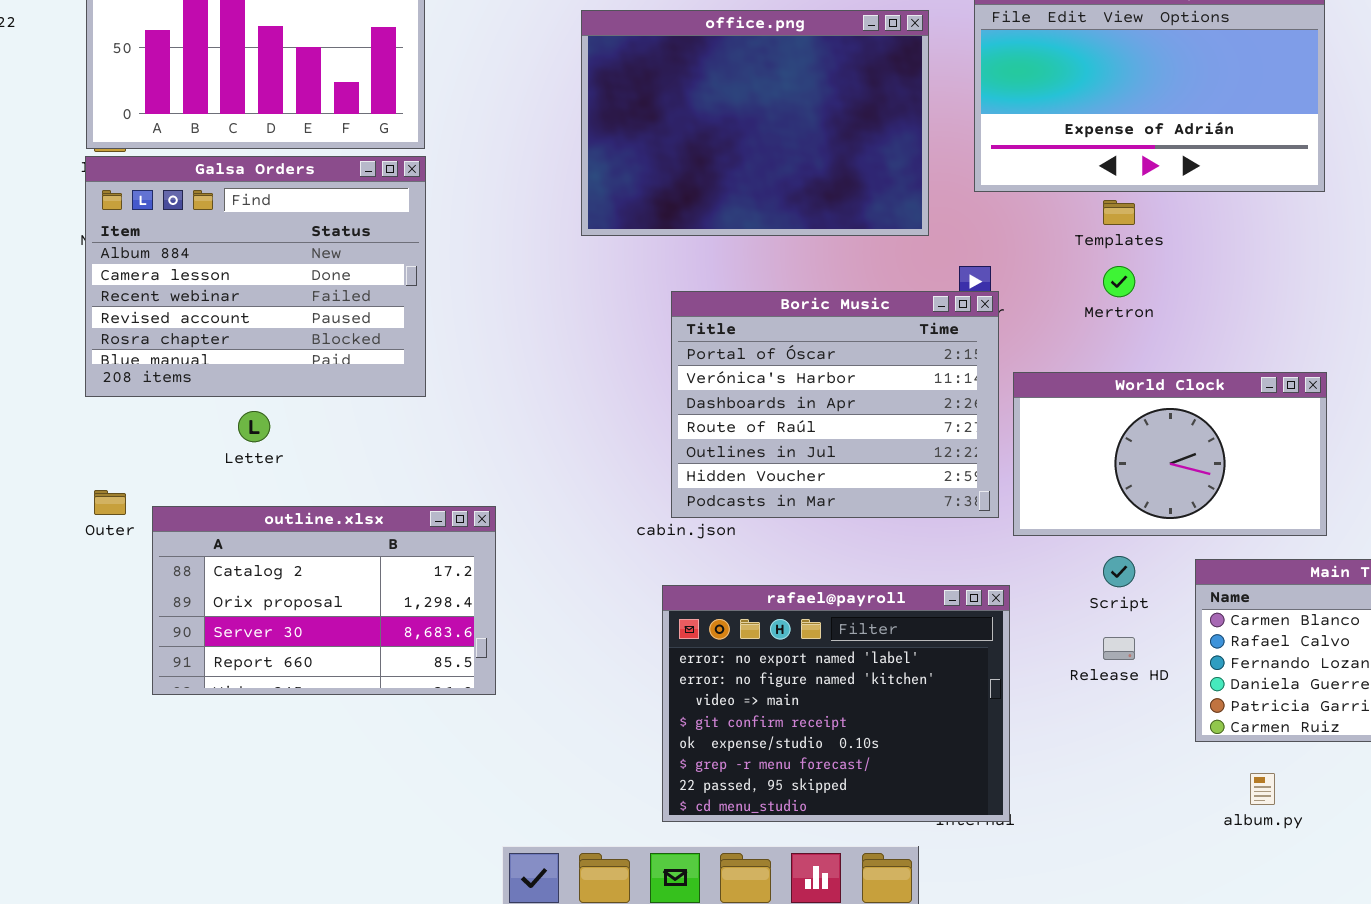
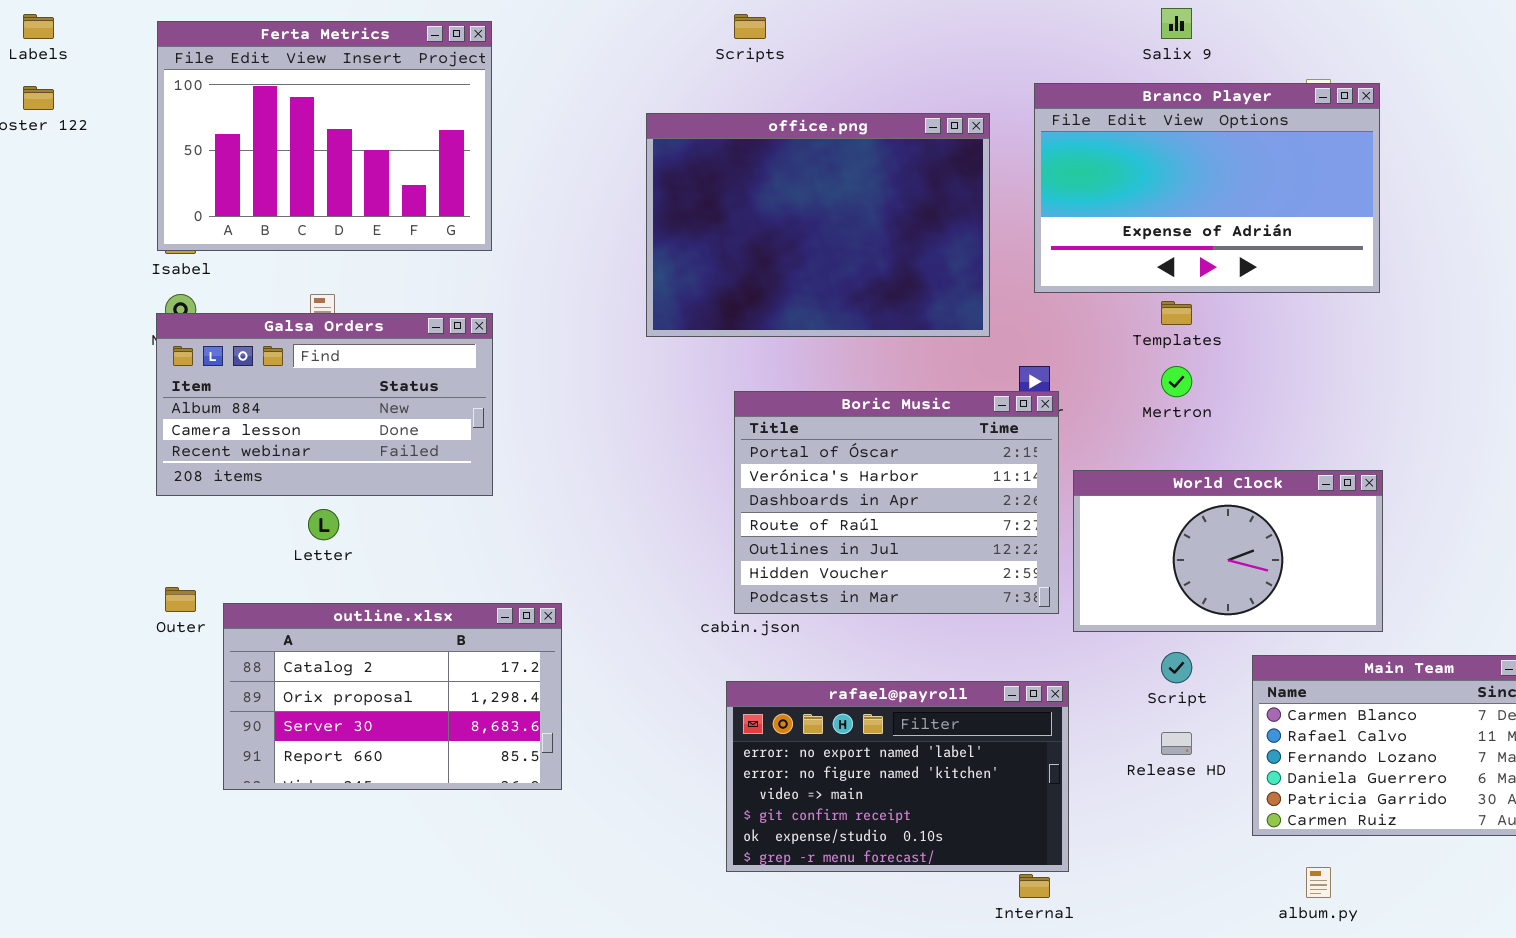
Galsa Orders: [85,156,426,397] -> [156,313,493,496], resized
rafael@payroll: [662,585,1010,822] -> [726,681,1069,872], resized

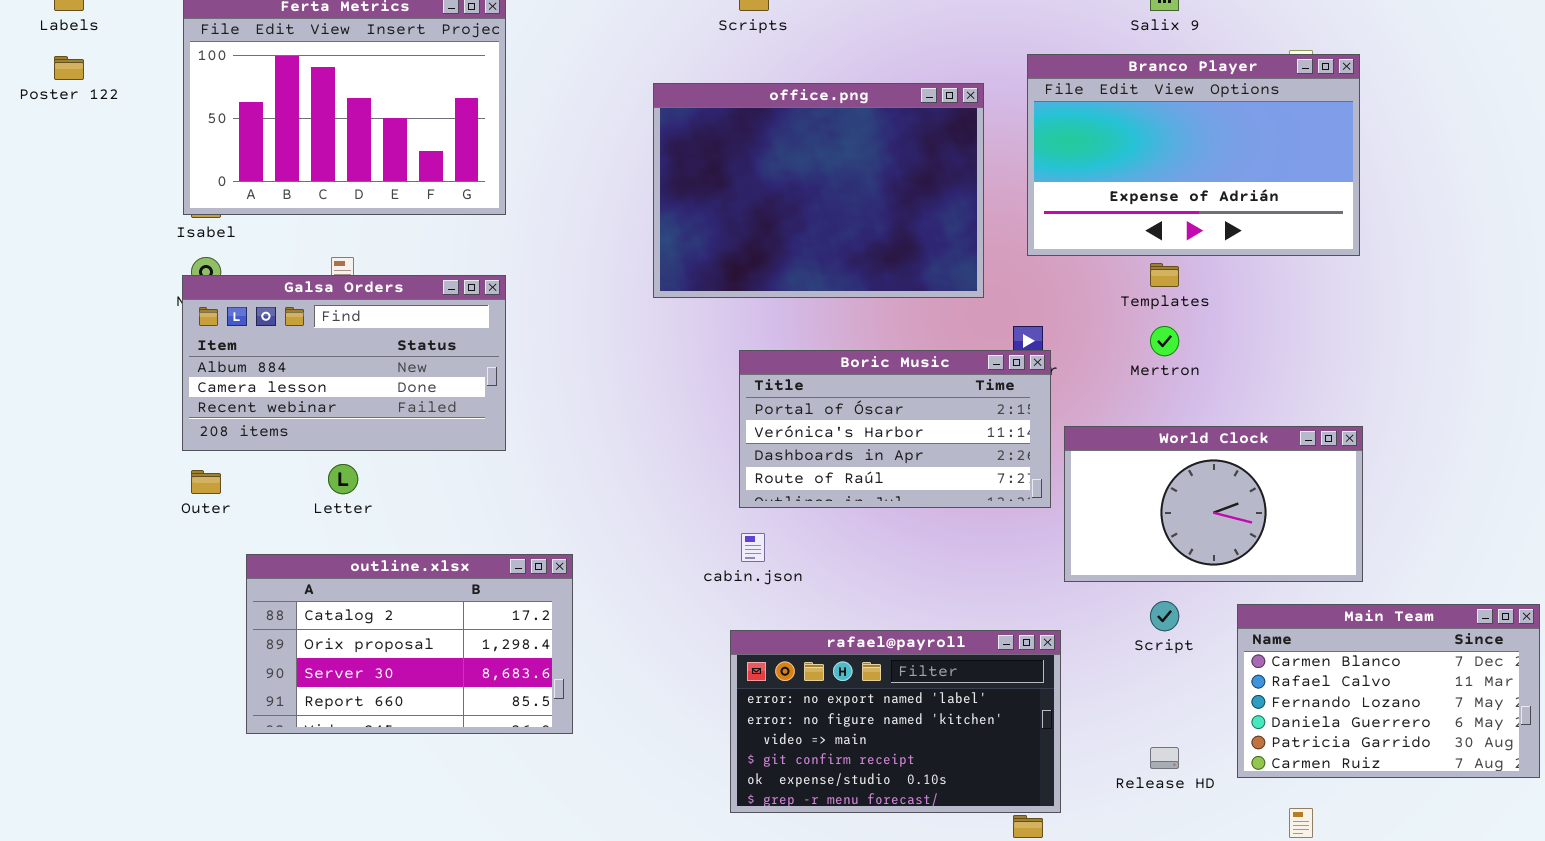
Boric Music: [734,391,1059,614] -> [739,350,1051,508], resized
Outer: [165,587,196,612] -> [191,470,221,494], moved
Release HD: [1161,732,1192,755] -> [1150,747,1179,769], moved

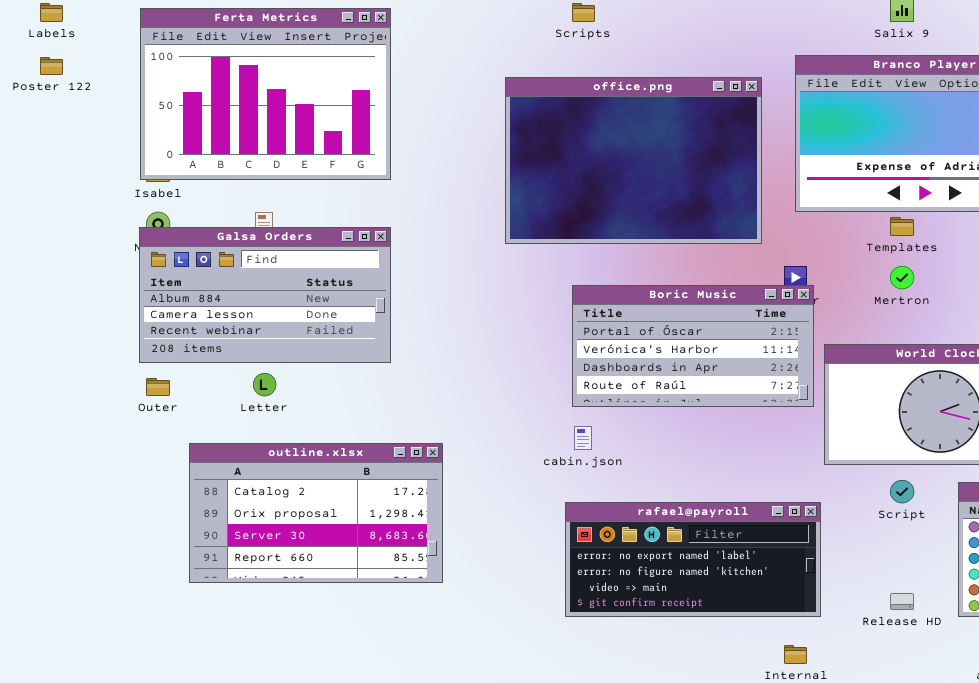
rafael@payroll: [730,630,1061,813] -> [565,502,821,617], resized

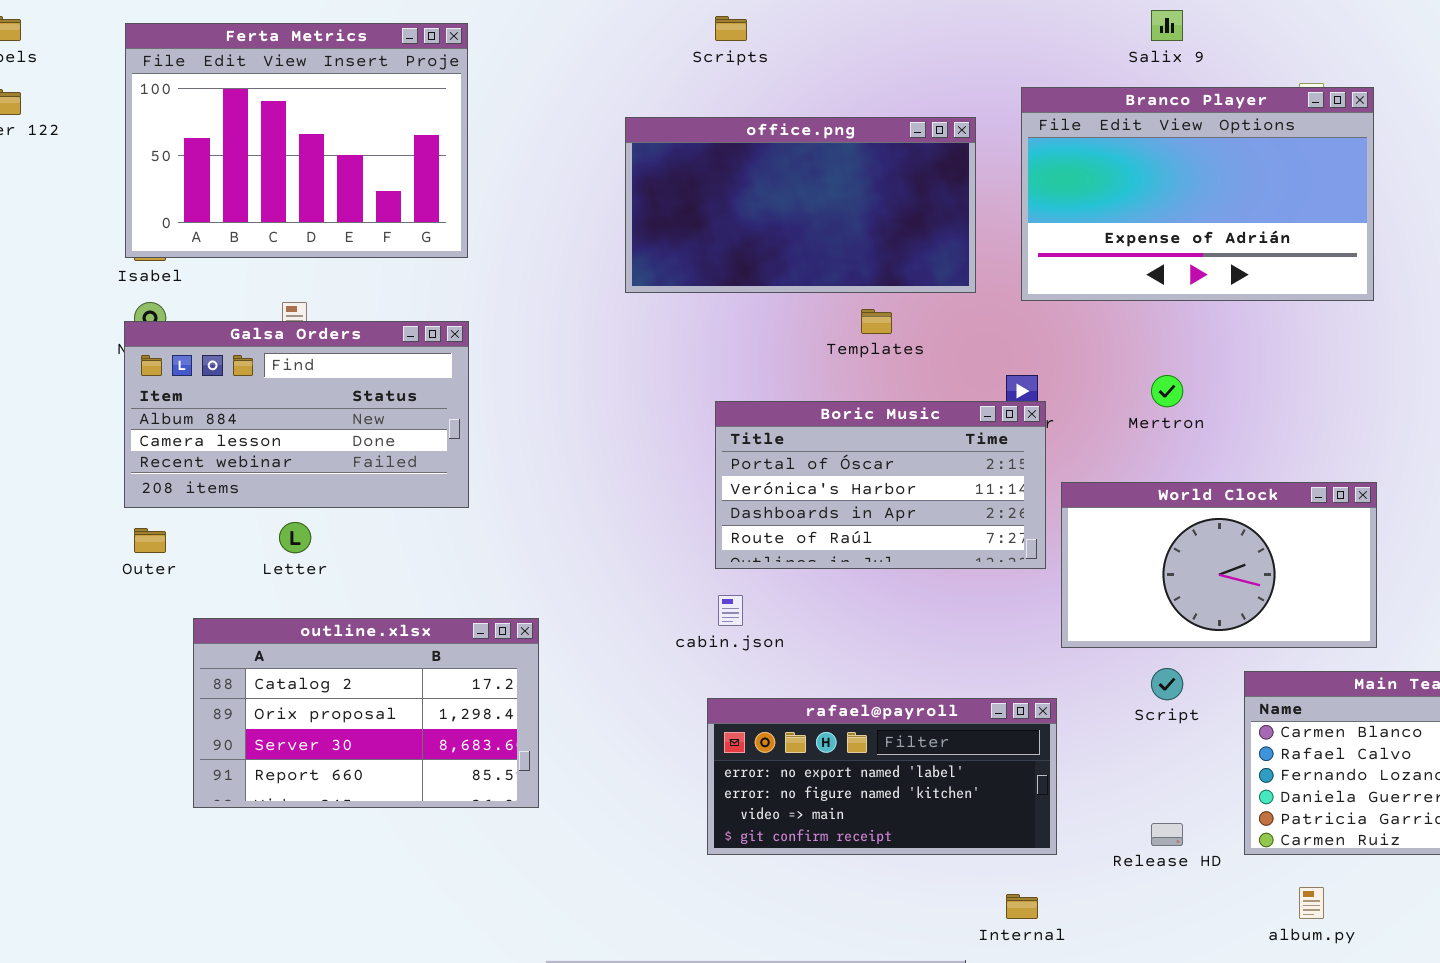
office.png: [505,77,762,244] -> [625,117,976,293], resized
Templates: [890,217,914,236] -> [861,309,892,334], moved

